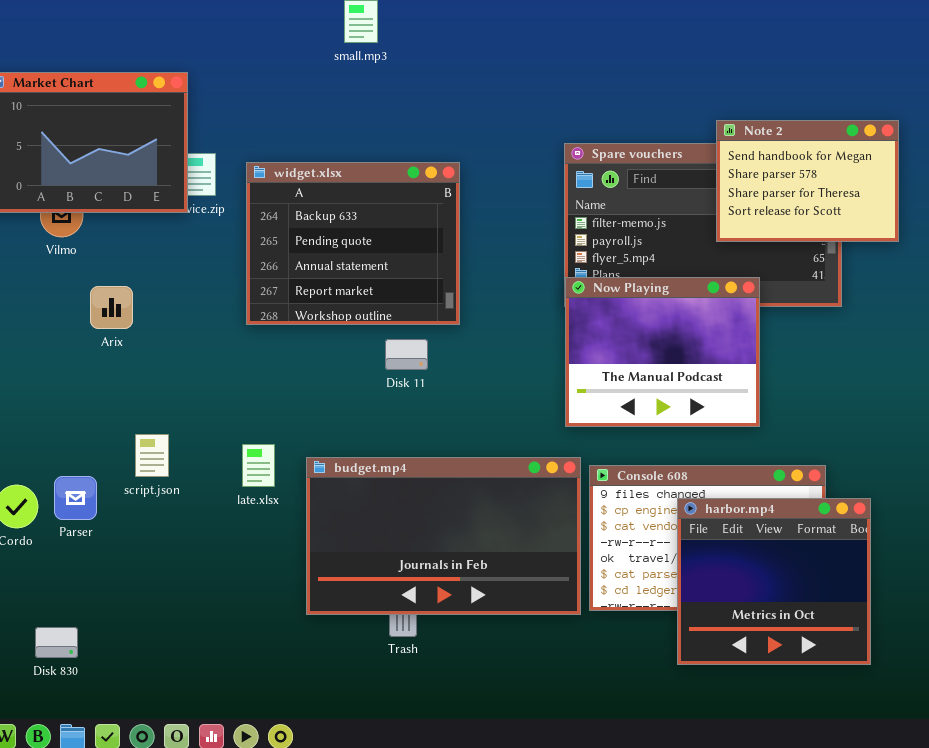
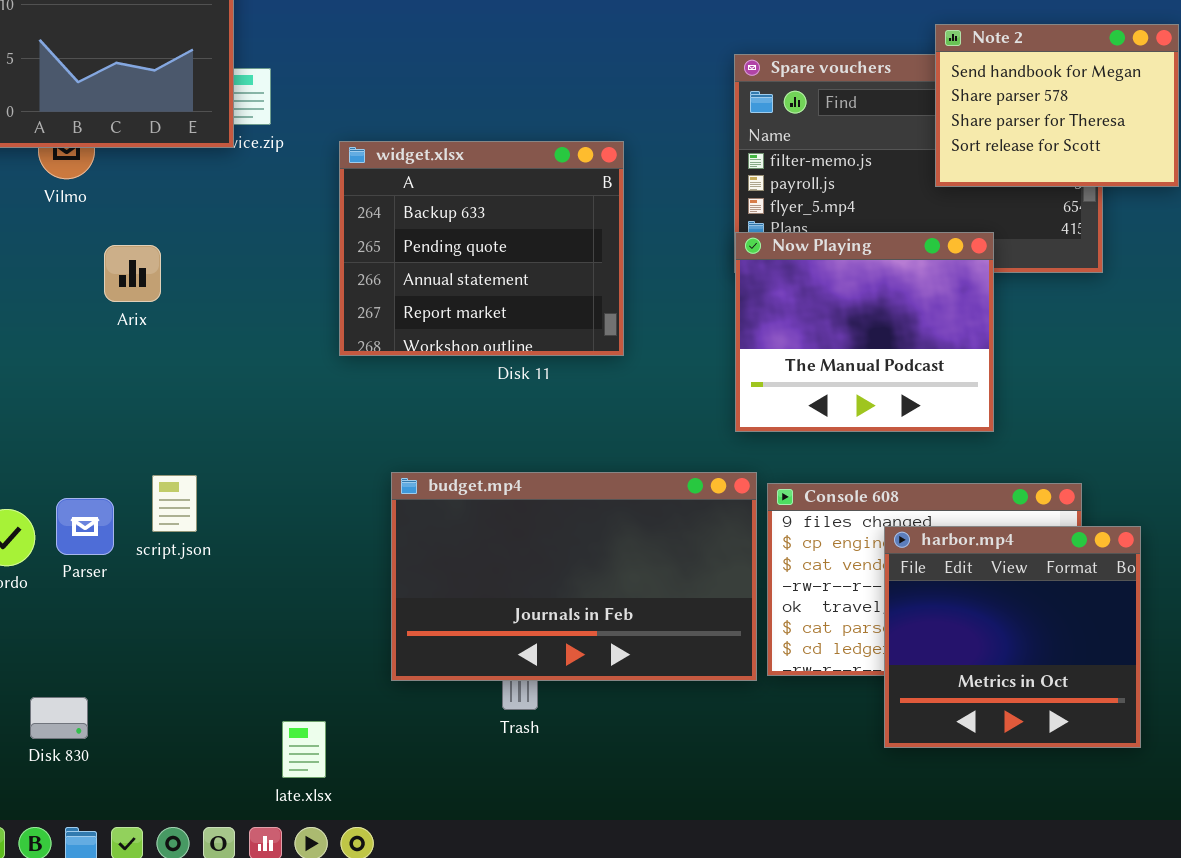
widget.xlsx: [246,162,460,325] -> [339,141,624,356], moved
script.json: [135,434,169,477] -> [152,475,197,532], moved
late.xlsx: [242,444,275,487] -> [282,721,326,778], moved

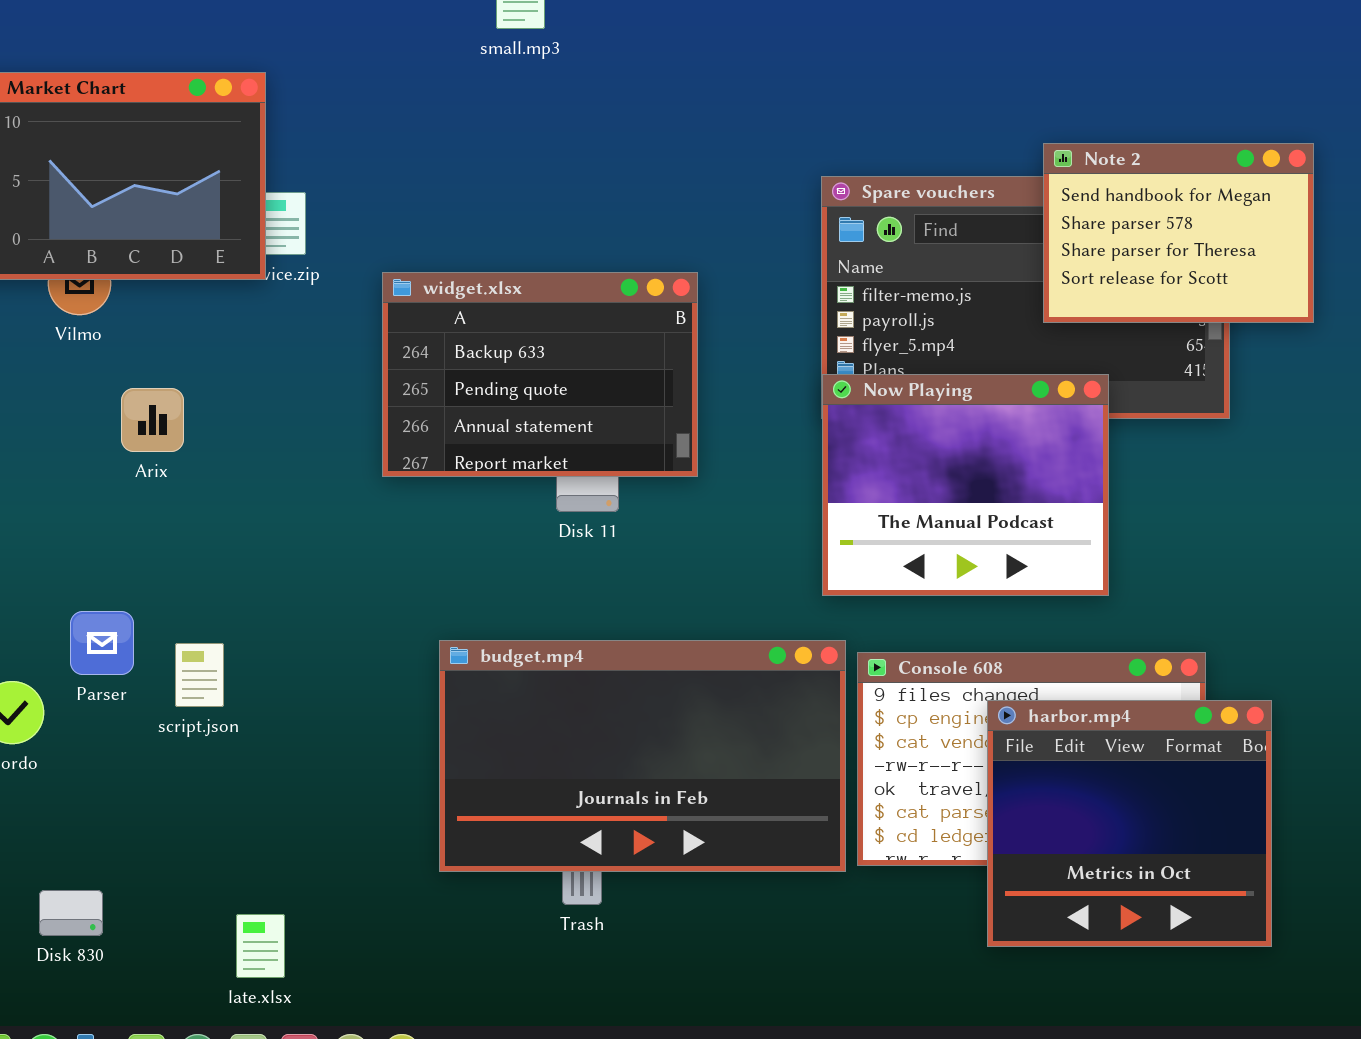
widget.xlsx: [339,141,624,356] -> [382,272,698,477], resized
Parser: [56,498,114,555] -> [70,611,134,675], moved
late.xlsx: [282,721,326,778] -> [236,914,285,978], moved

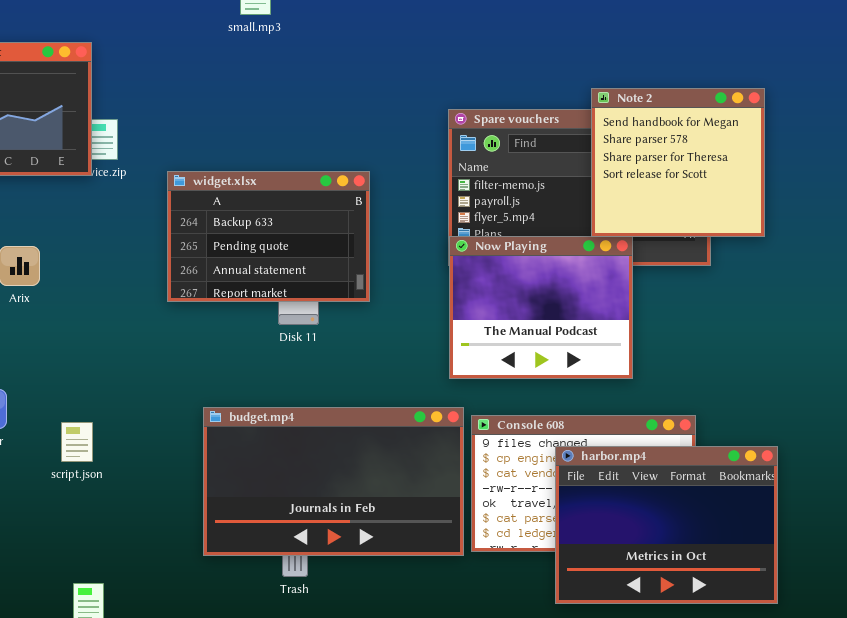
Note 2: [1043,143,1314,323] -> [591,88,765,237], resized
script.json: [175,643,224,707] -> [61,422,93,462], moved
harbor.mp4: [987,700,1272,947] -> [555,446,778,604], resized

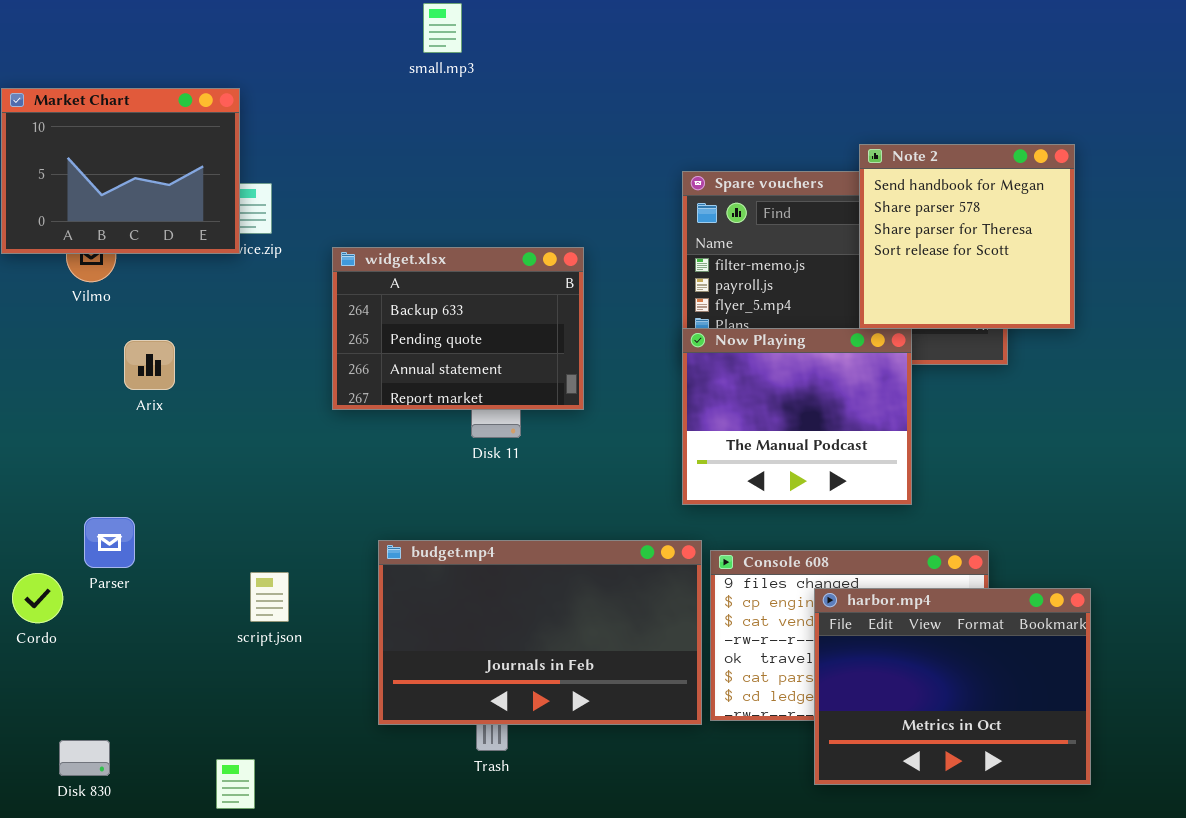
script.json: [61,422,93,462] -> [250,572,289,622], moved

